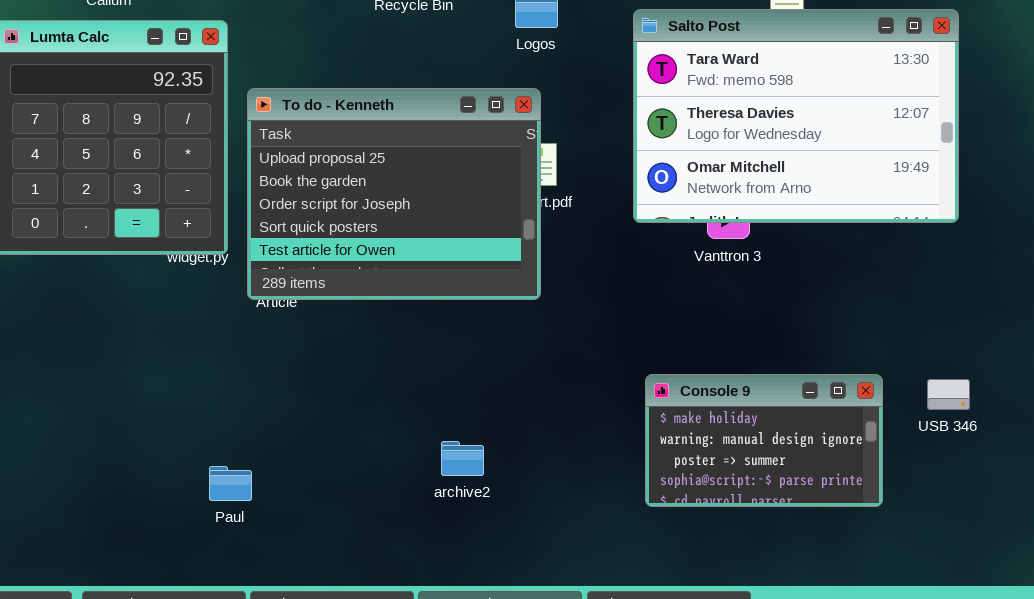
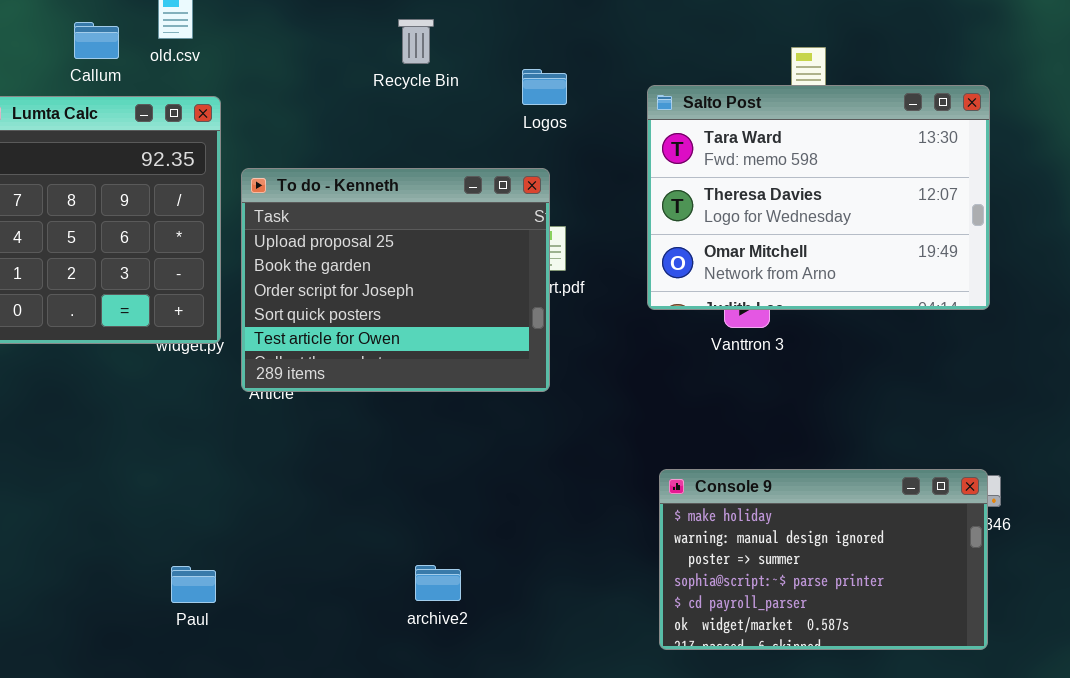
Console 9: [645,374,883,507] -> [659,469,988,650], resized
archive2: [441,441,484,476] -> [415,565,461,601], moved
Paul: [209,466,252,501] -> [171,566,216,603], moved

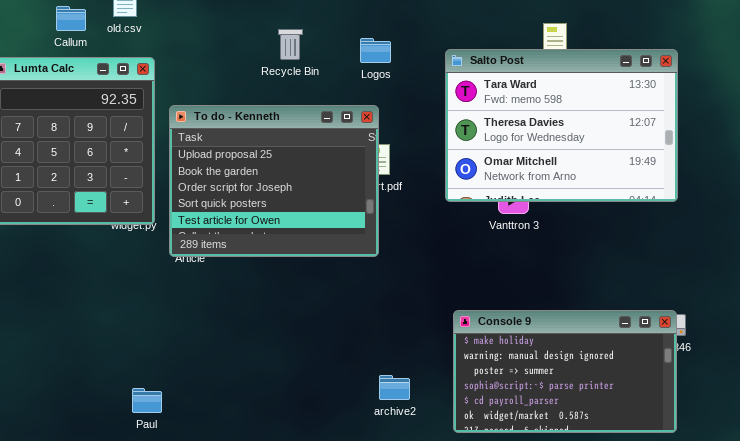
Recycle Bin: [398,19,434,64] -> [278,29,303,60], moved
archive2: [415,565,461,601] -> [379,375,410,400], moved
Paul: [171,566,216,603] -> [132,388,162,413], moved

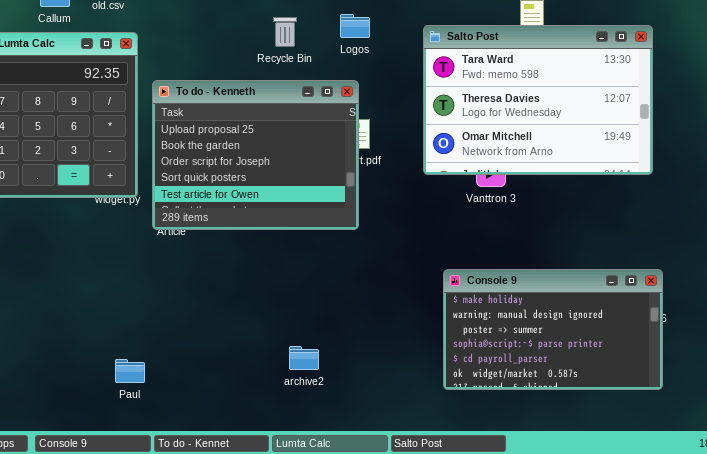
Recycle Bin: [278,29,303,60] -> [273,17,297,47], moved
Console 9: [453,310,677,433] -> [443,269,663,390], moved
archive2: [379,375,410,400] -> [289,346,319,370], moved

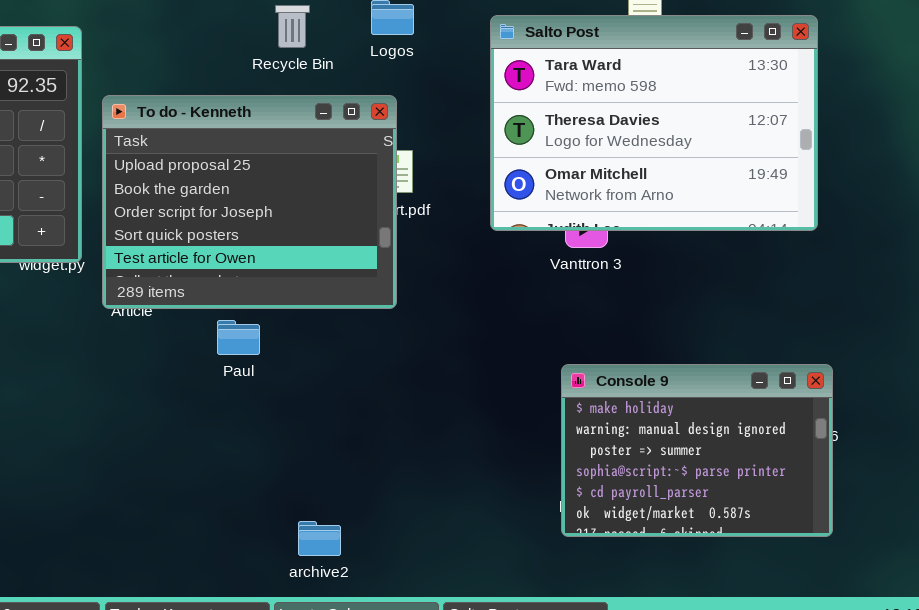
Console 9: [443,269,663,390] -> [561,364,833,537], resized
archive2: [289,346,319,370] -> [298,521,341,556], moved
Paul: [115,359,145,383] -> [217,320,260,355], moved

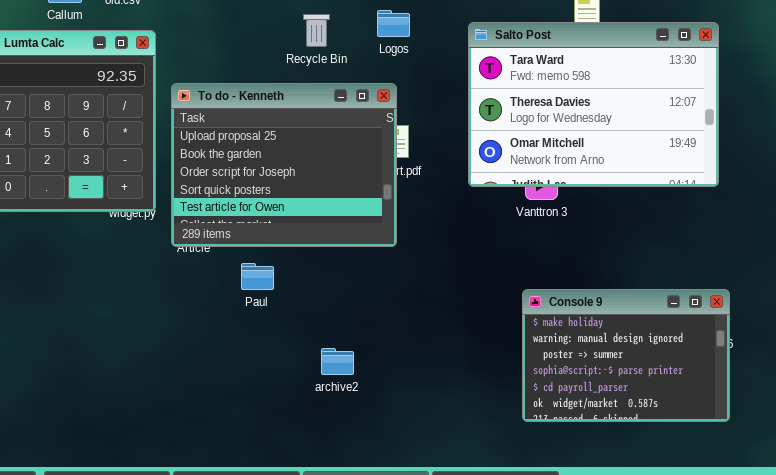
Paul: [217,320,260,355] -> [241,263,274,290], moved
archive2: [298,521,341,556] -> [321,348,354,375], moved

